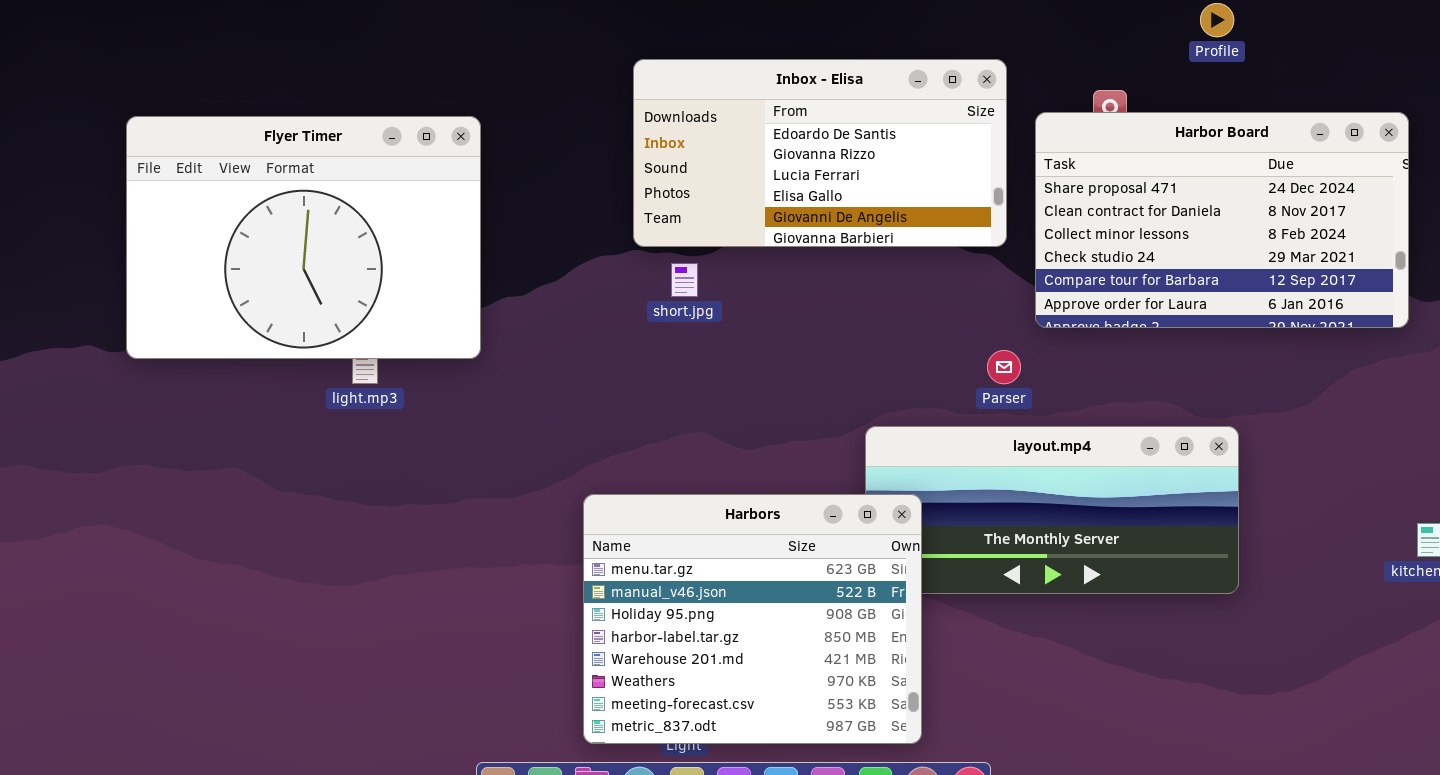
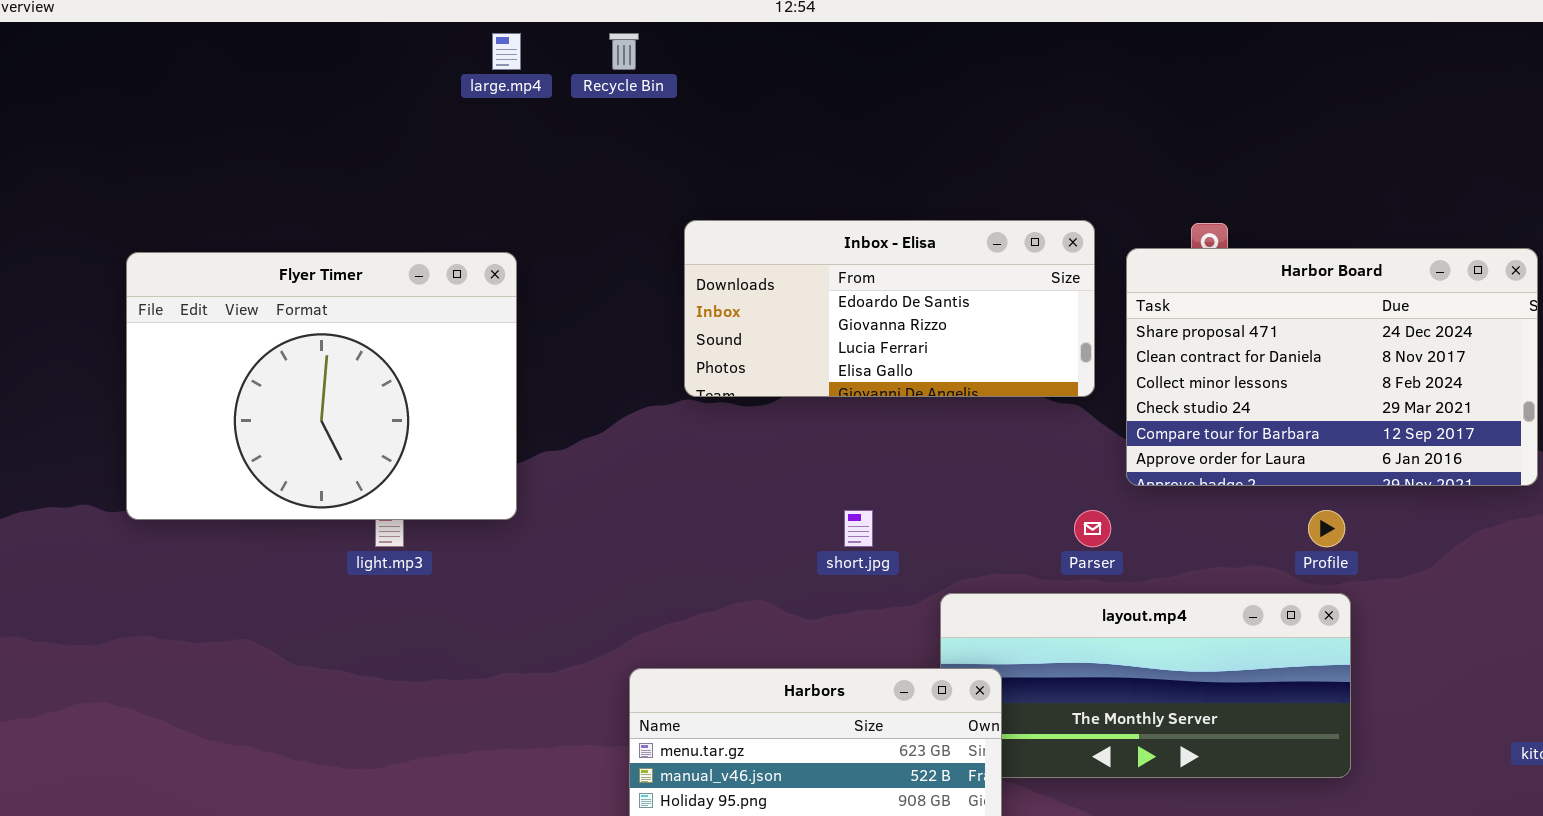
Profile: [1200,3,1234,37] -> [1308,510,1345,547], moved
Inbox - Elisa: [633,59,1007,247] -> [684,220,1095,397], resized
short.jpg: [671,263,698,297] -> [844,510,873,547], moved

